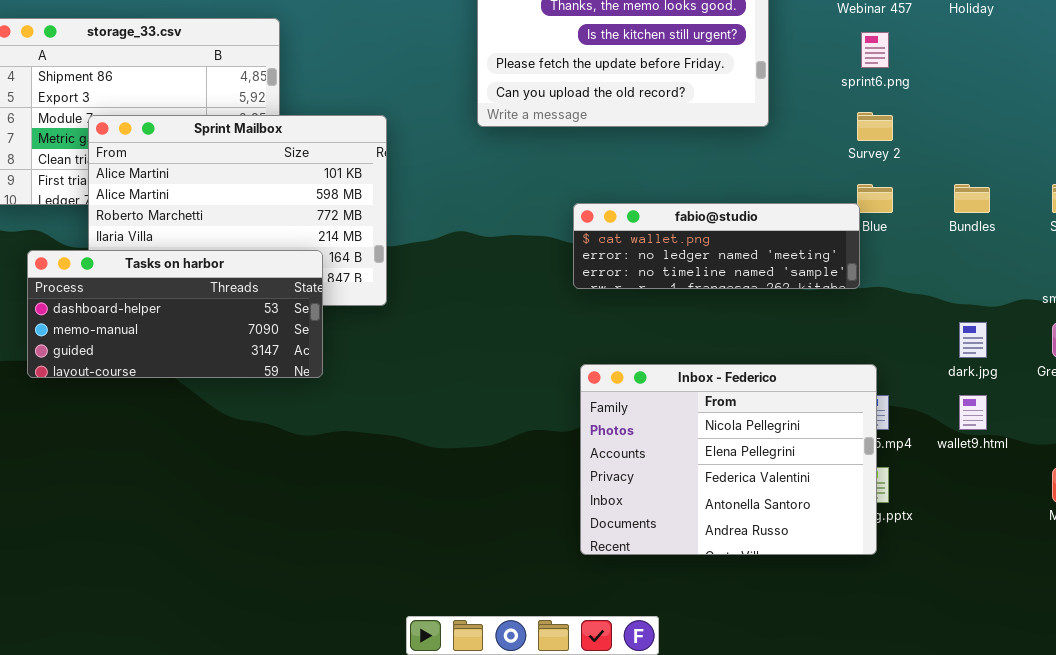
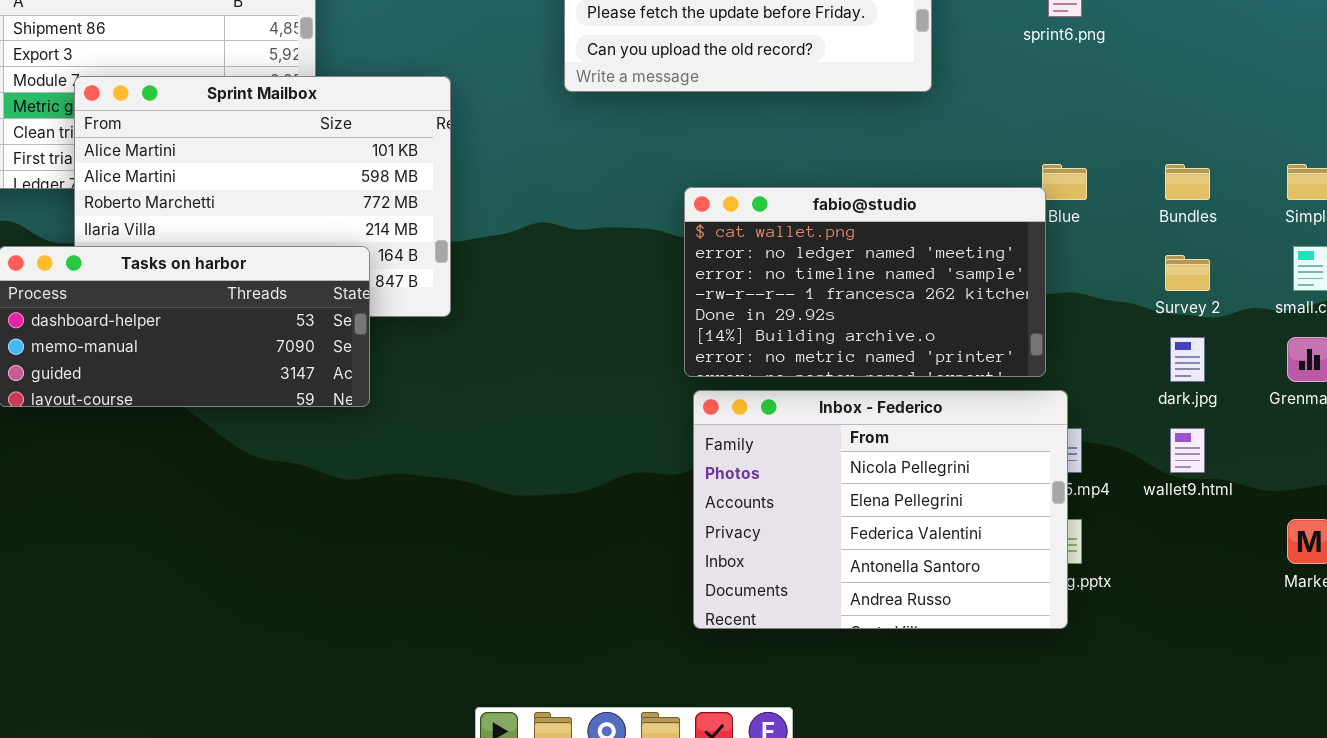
Survey 2: [857,112,893,141] -> [1165,255,1210,291], moved
fabio@studio: [573,203,860,289] -> [684,187,1046,377], resized

